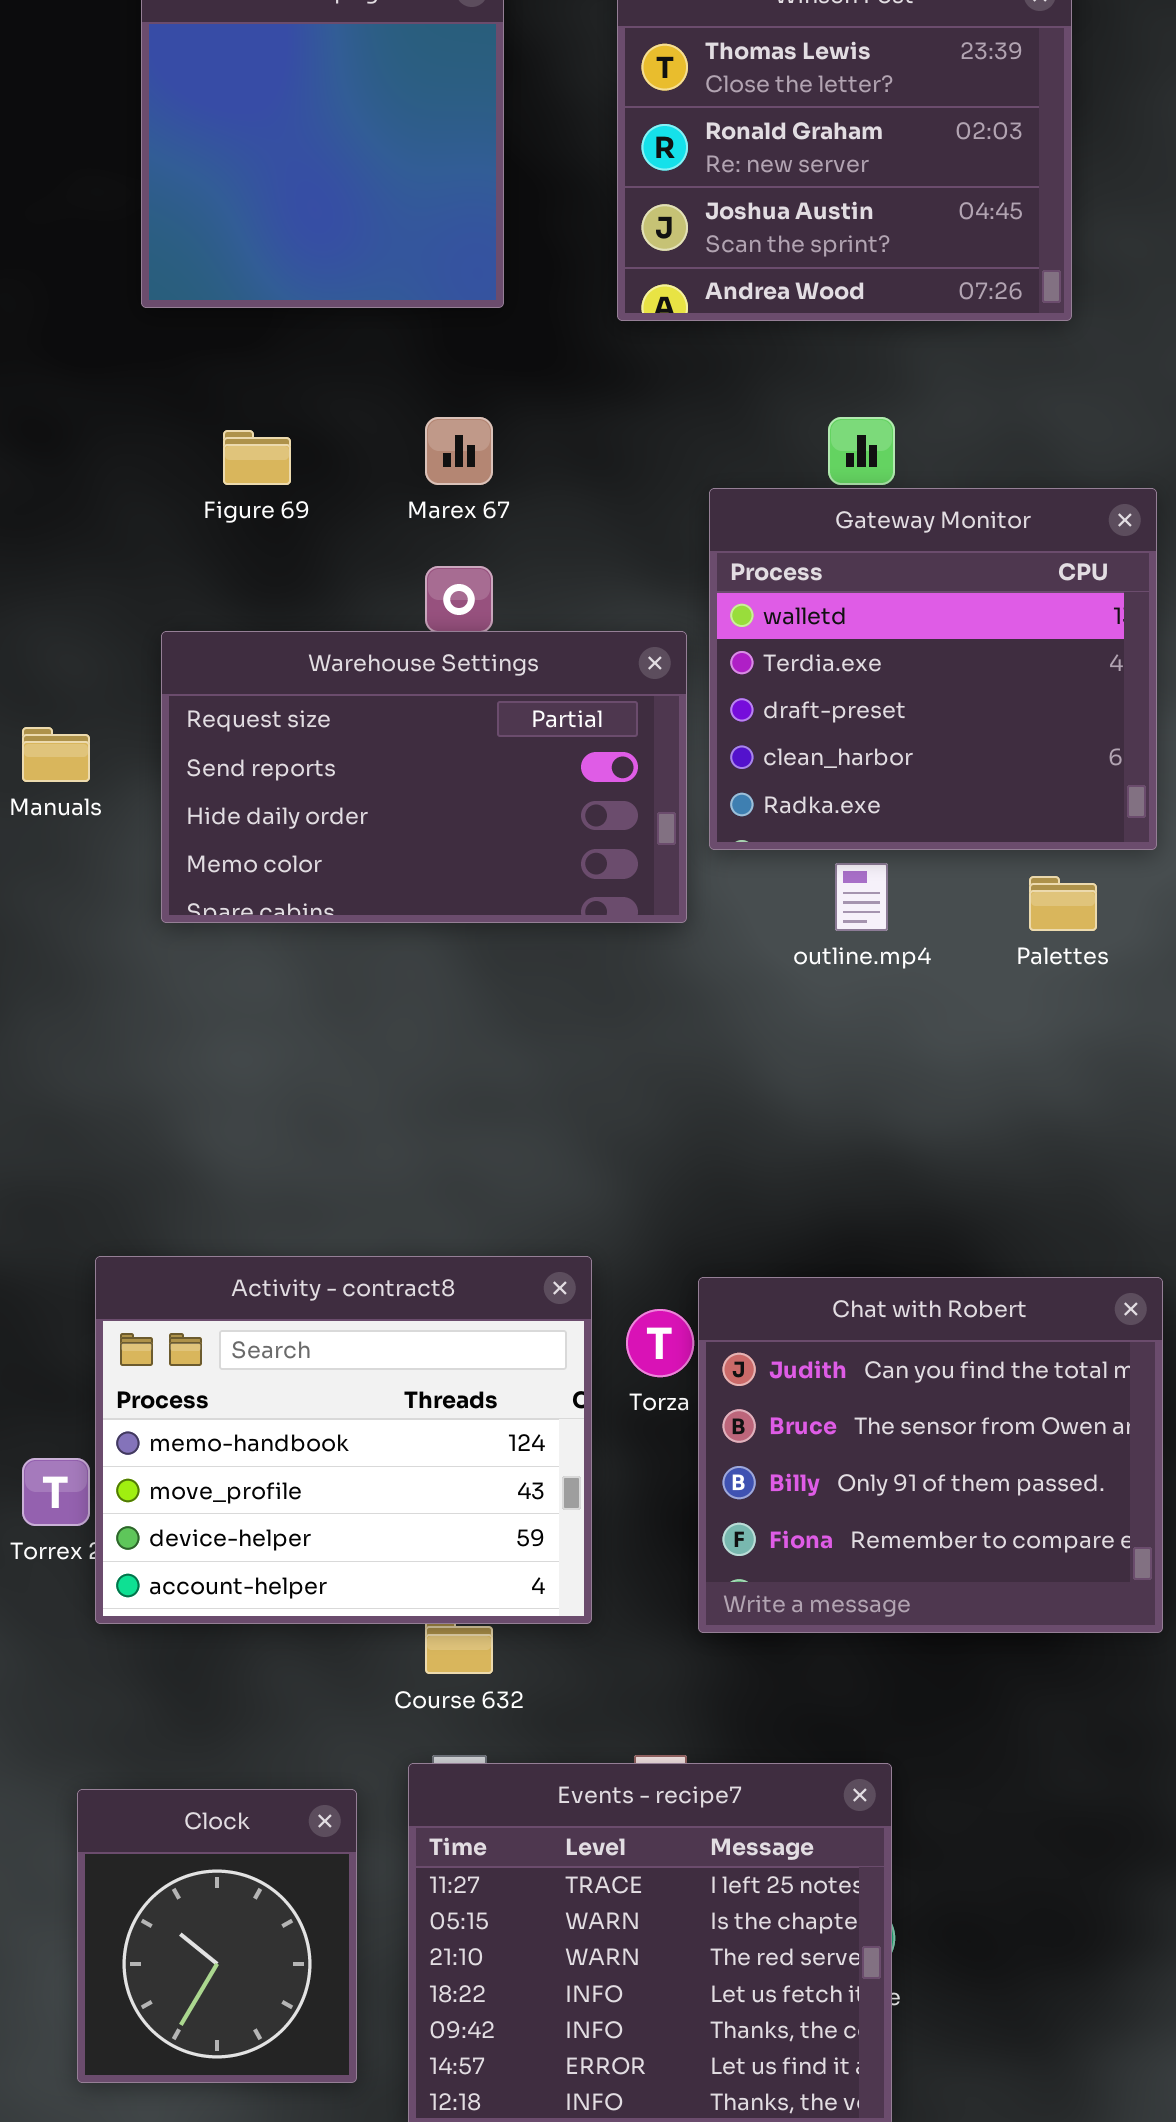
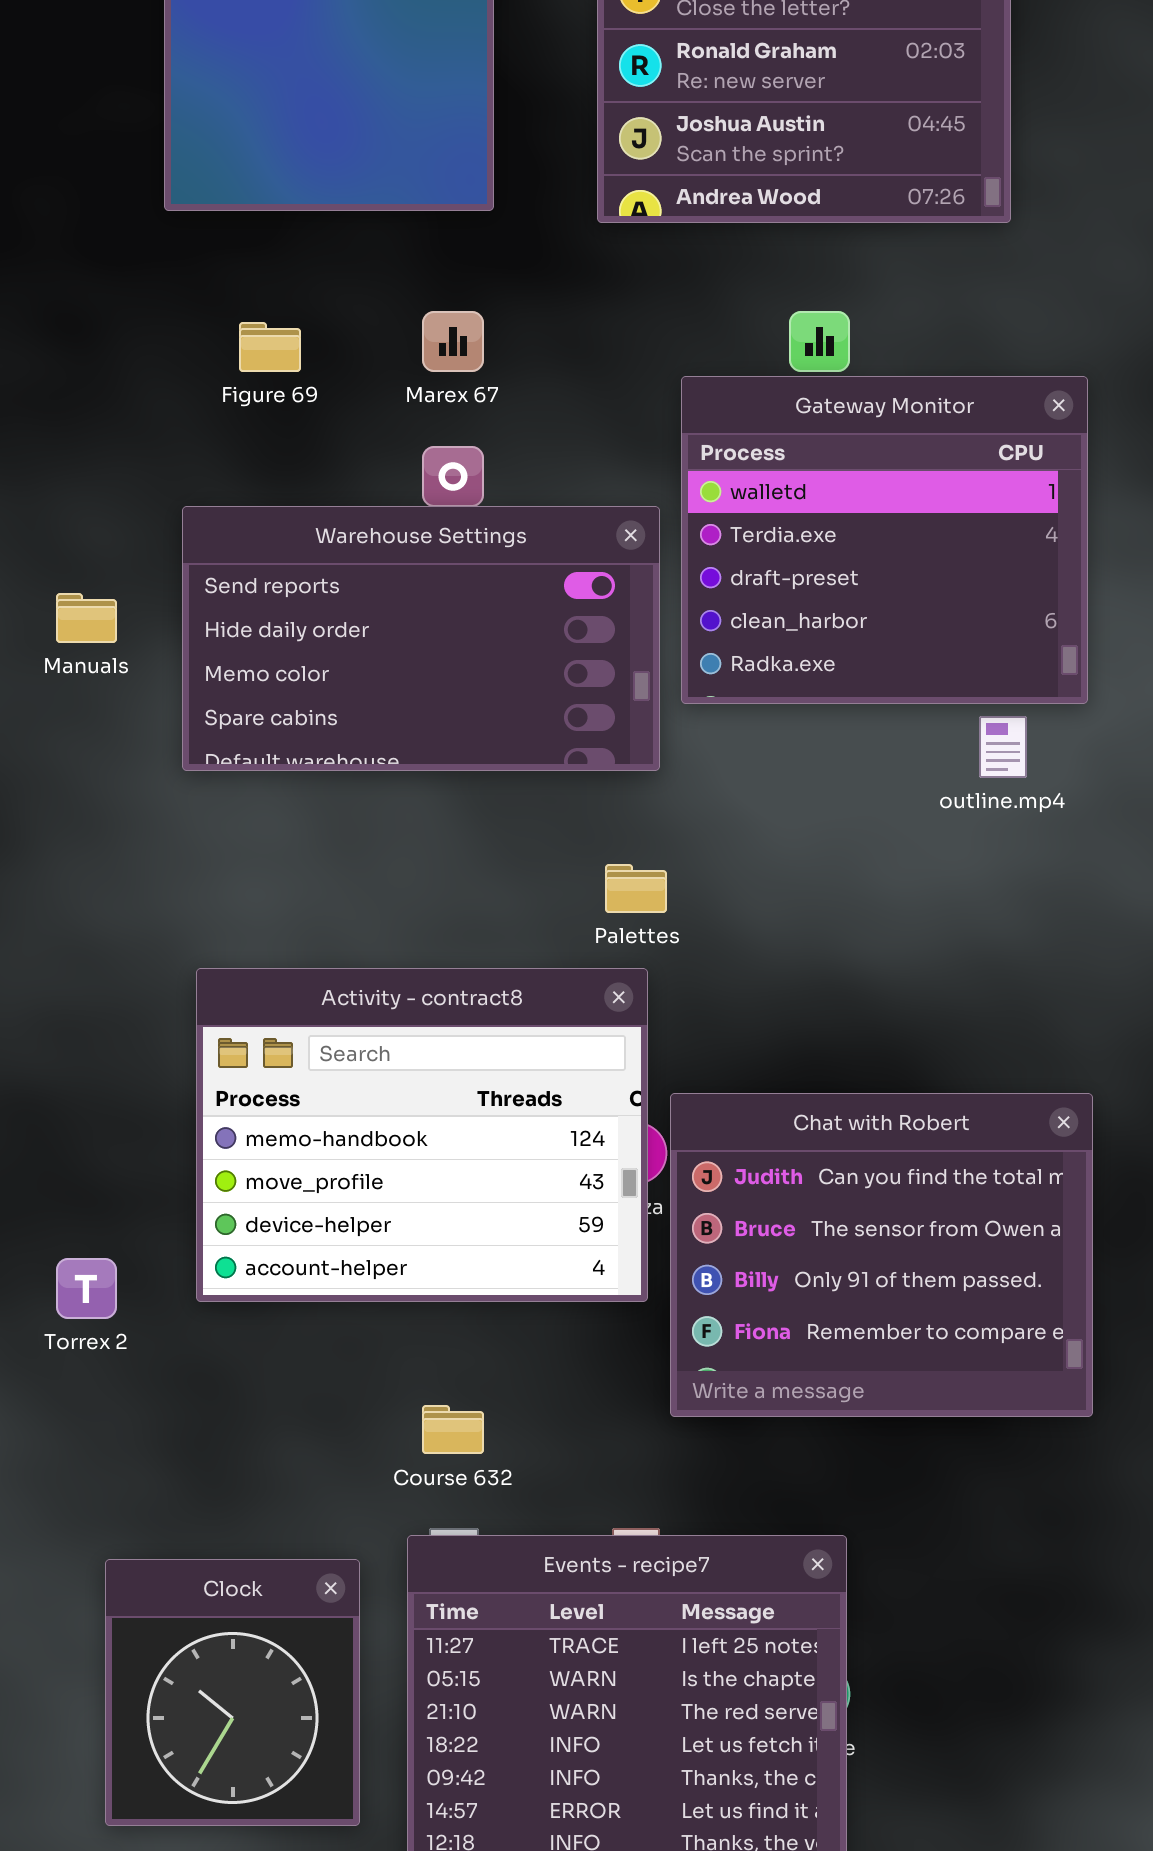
Warehouse Settings: [161,631,687,923] -> [182,506,660,771], scrolled down 1 row
outline.mp4: [835,863,888,931] -> [979,716,1027,778], moved
Palettes: [1029,876,1097,931] -> [605,864,667,913], moved
Activity - contract8: [95,1256,592,1624] -> [196,968,648,1302], moved

